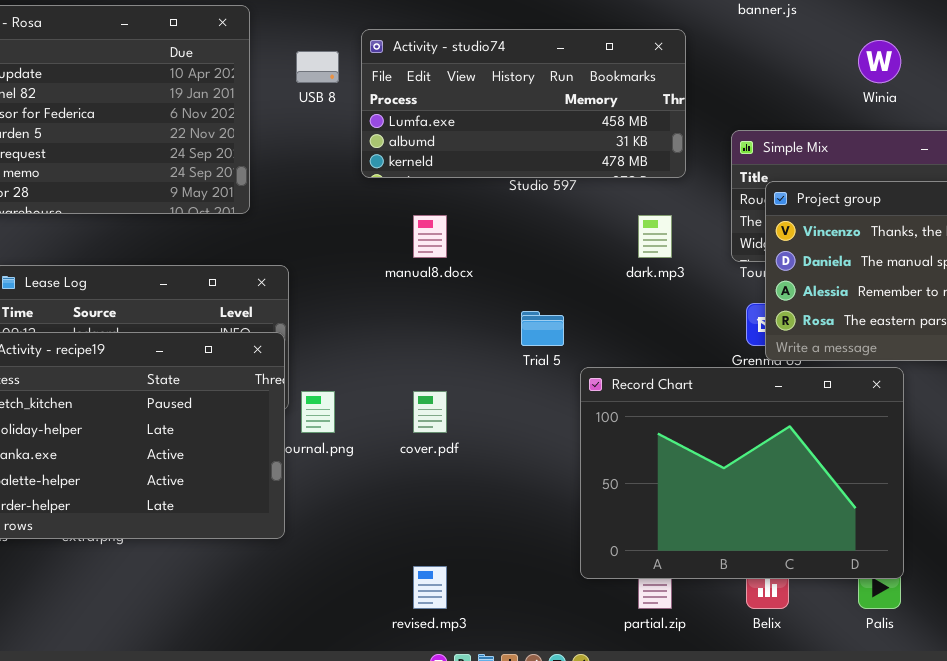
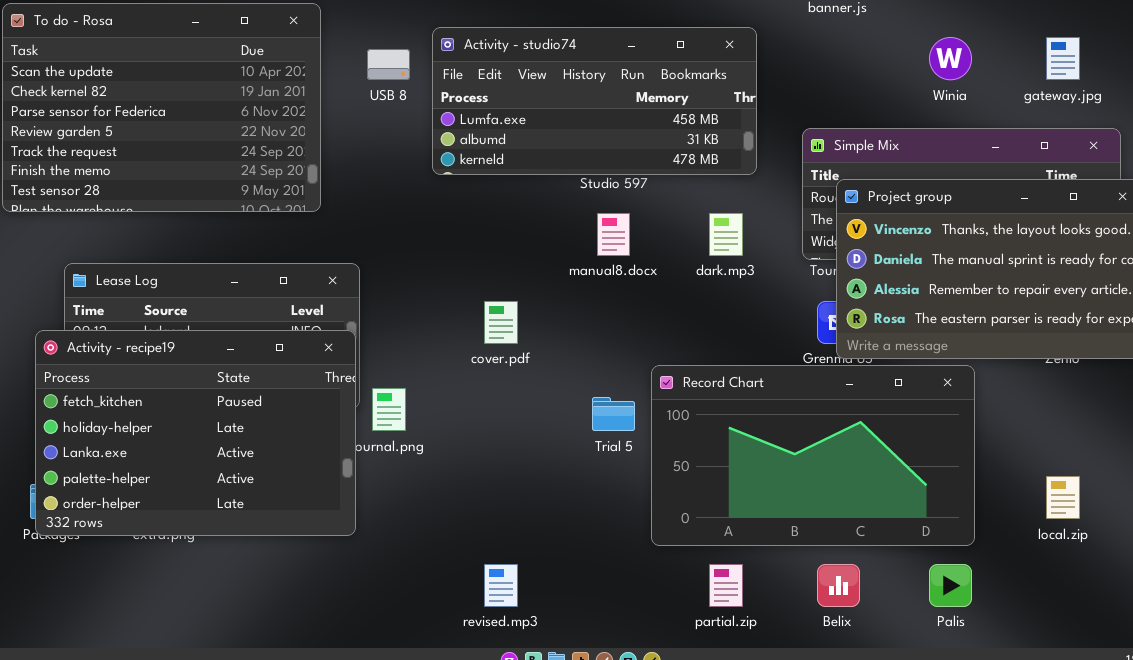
manual8.docx: [413,215,447,258] -> [597,213,630,256], moved
Trial 5: [521,311,564,346] -> [592,397,635,431], moved
Record Chart: [580,367,904,579] -> [651,365,975,546], resized
cover.pdf: [413,391,447,433] -> [484,301,518,344], moved

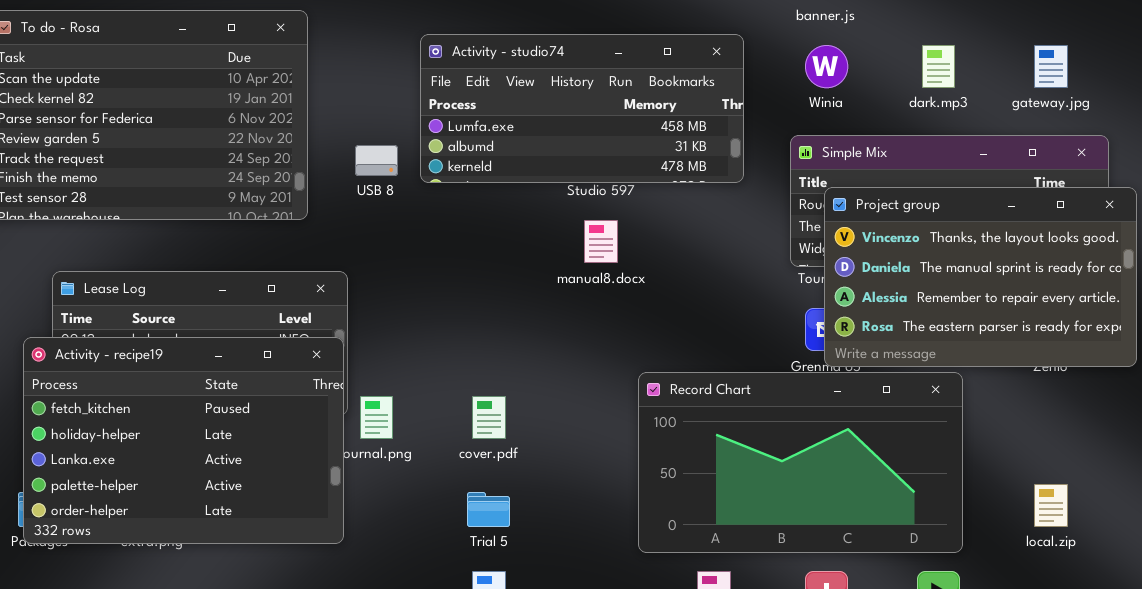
Winia: [929,37,972,80] -> [805,45,848,88], moved
USB 8: [367,49,410,80] -> [355,145,398,176], moved
dark.mp3: [709,213,743,256] -> [922,45,955,88], moved
cover.pdf: [484,301,518,344] -> [472,396,506,439], moved
Trial 5: [592,397,635,431] -> [467,492,510,527], moved

